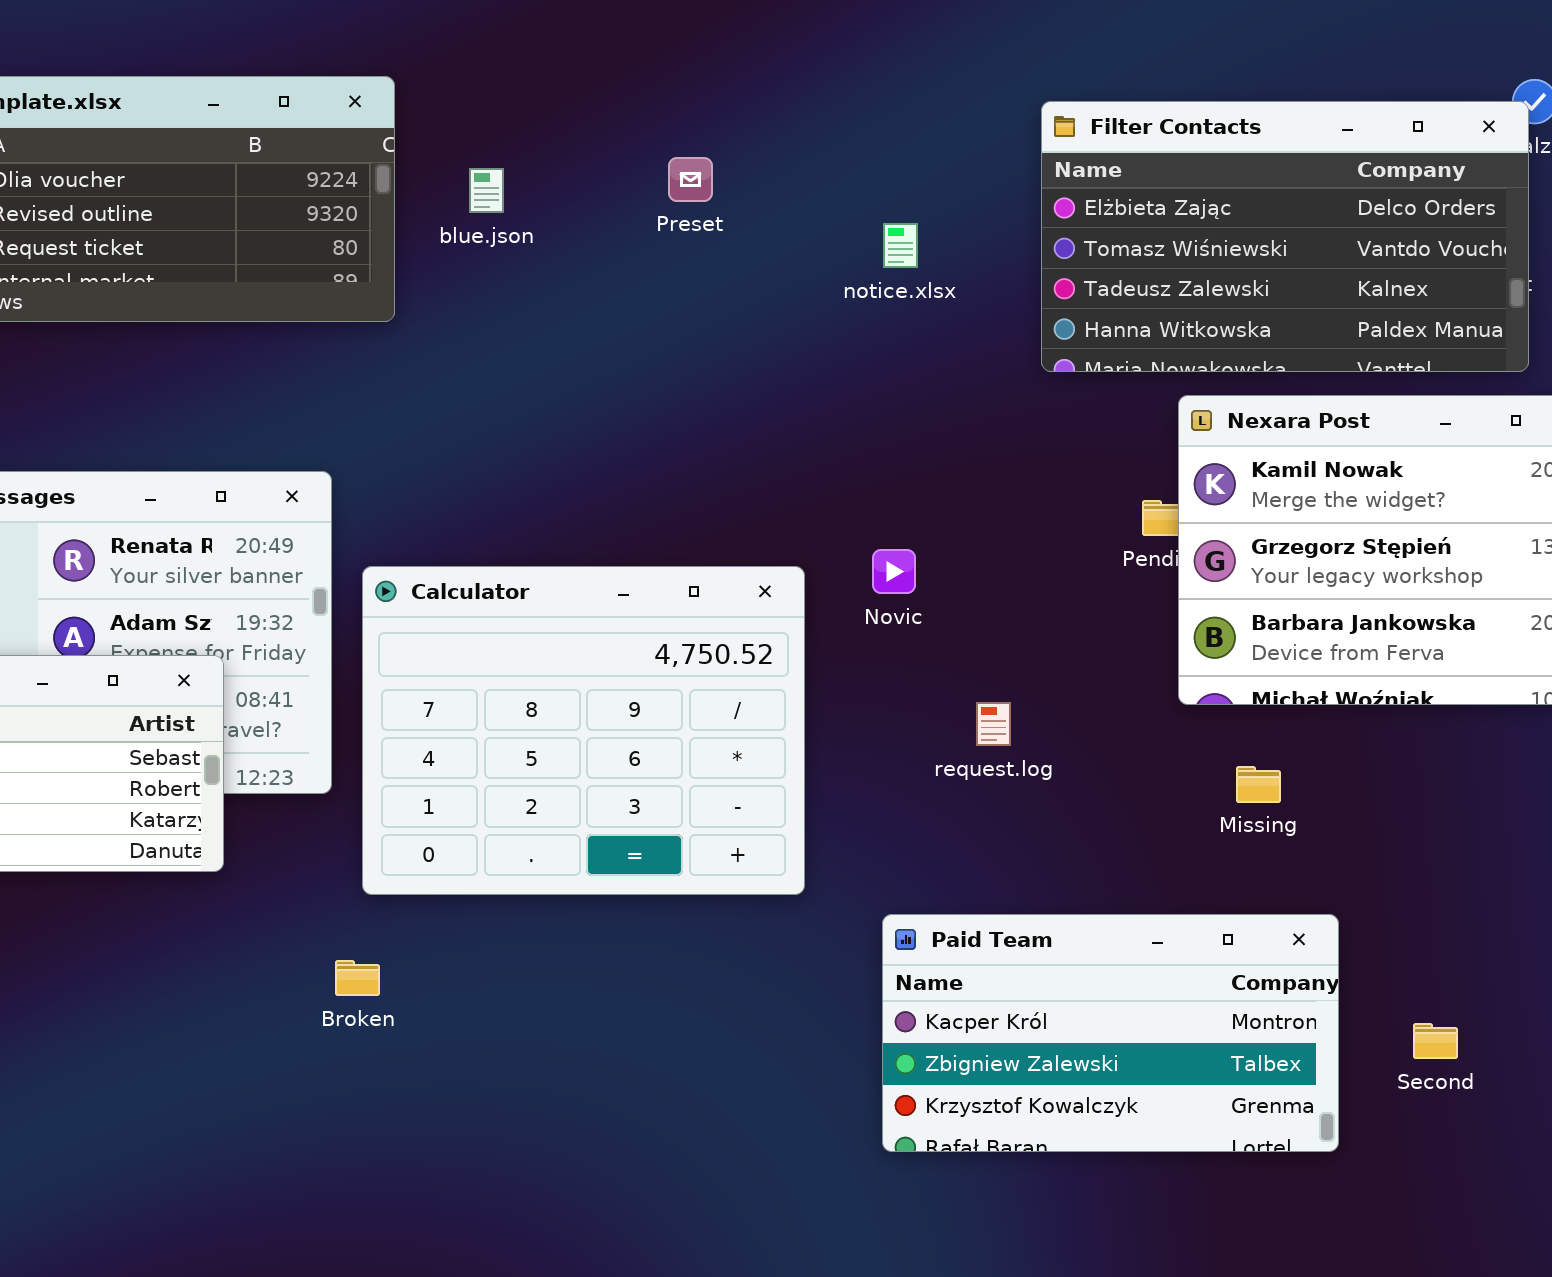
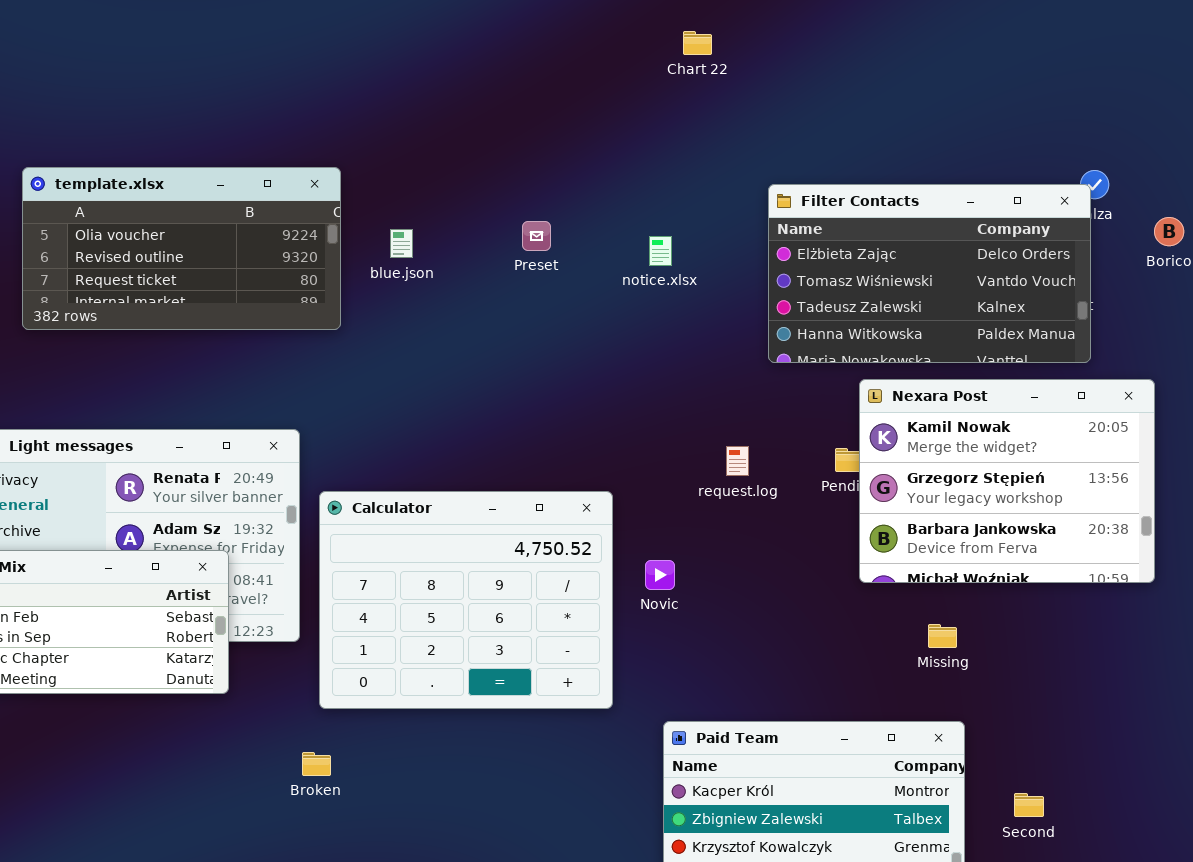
notice.xlsx: [883,223,918,268] -> [649,236,672,266], moved
Novic: [872,549,916,594] -> [645,560,675,590], moved
request.log: [976,702,1011,746] -> [726,446,749,476], moved
Missing: [1236,766,1281,803] -> [928,624,957,648], moved

